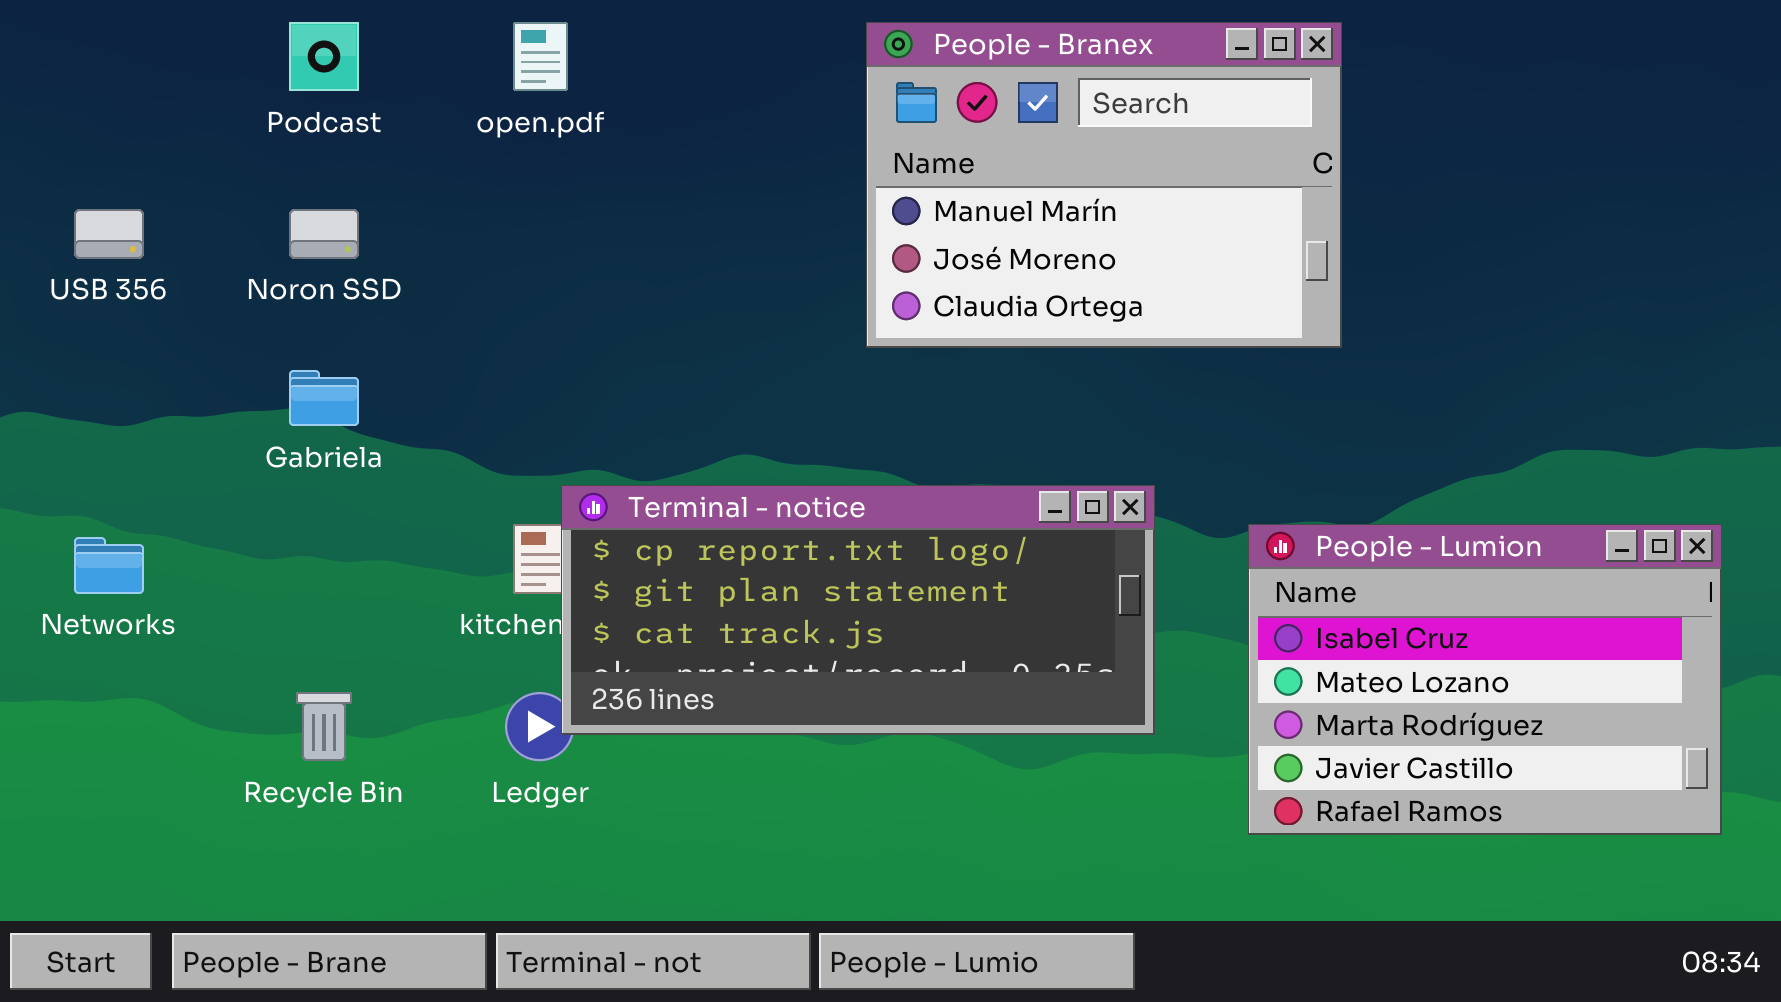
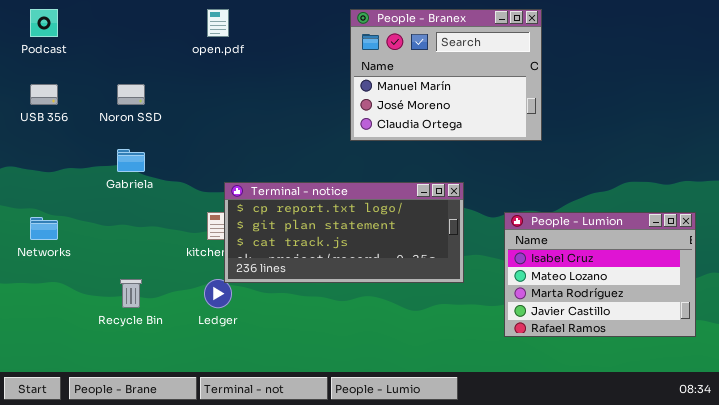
Podcast: [289,22,359,91] -> [30,9,58,37], moved
Terminal - notice: [561,485,1155,735] -> [224,182,464,283], moved

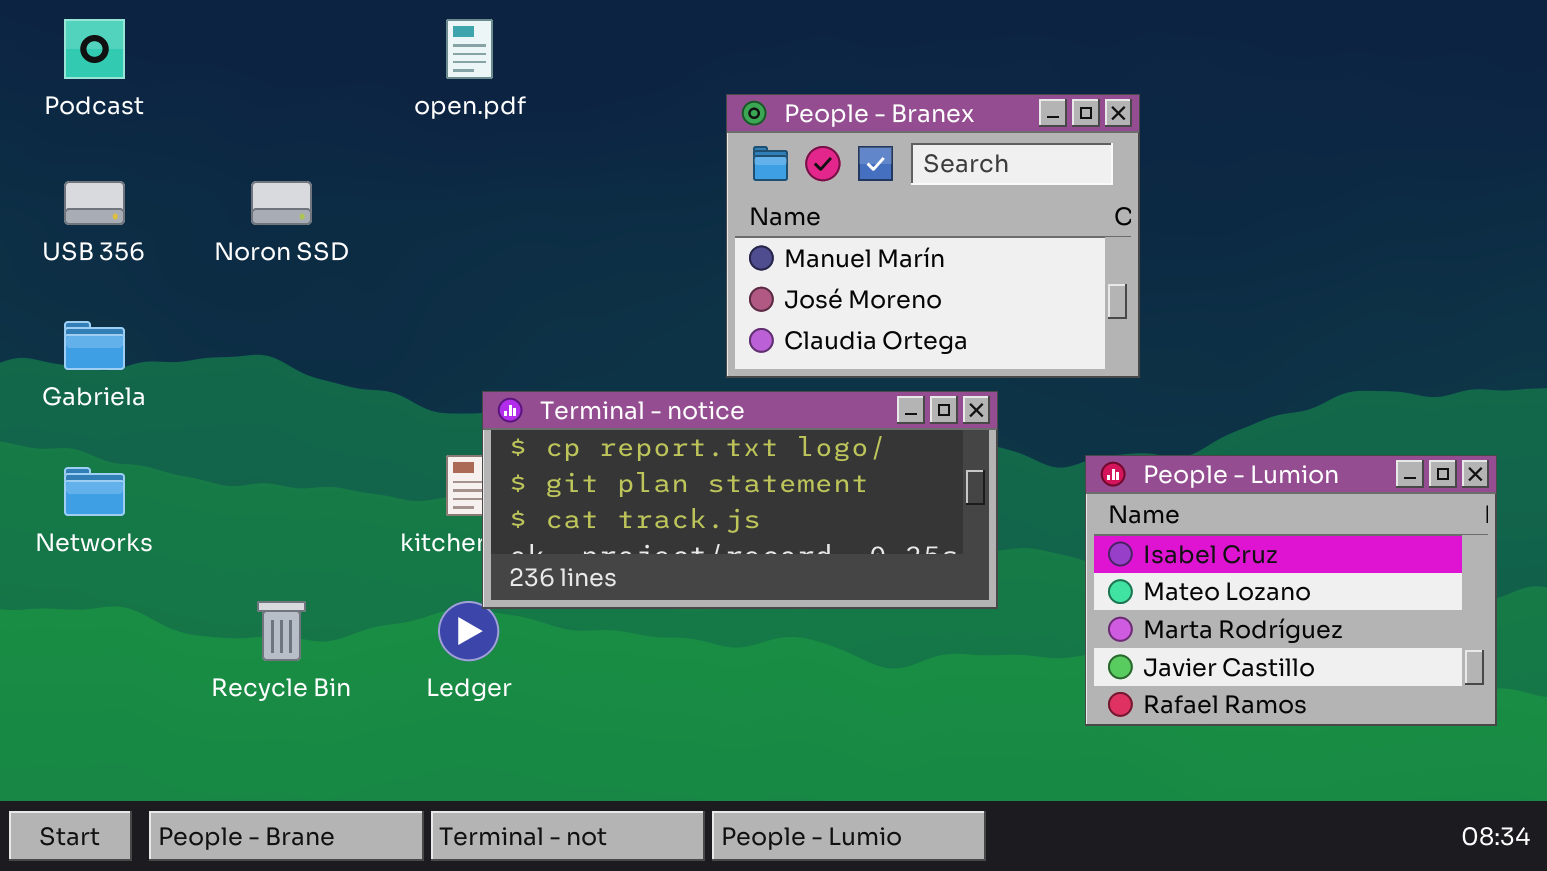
People - Branex: [350,9,542,141] -> [726,94,1140,378], moved
Gabriela: [117,149,145,172] -> [64,321,125,370], moved

